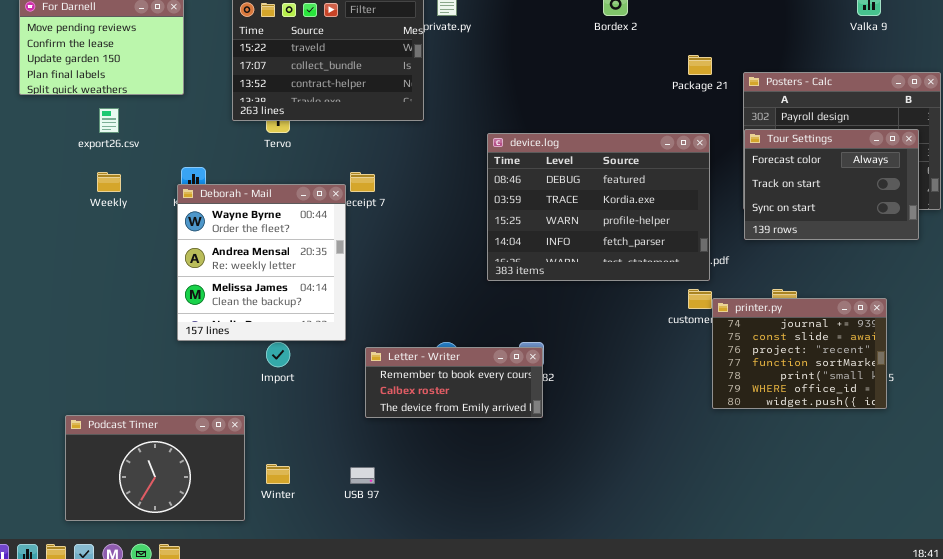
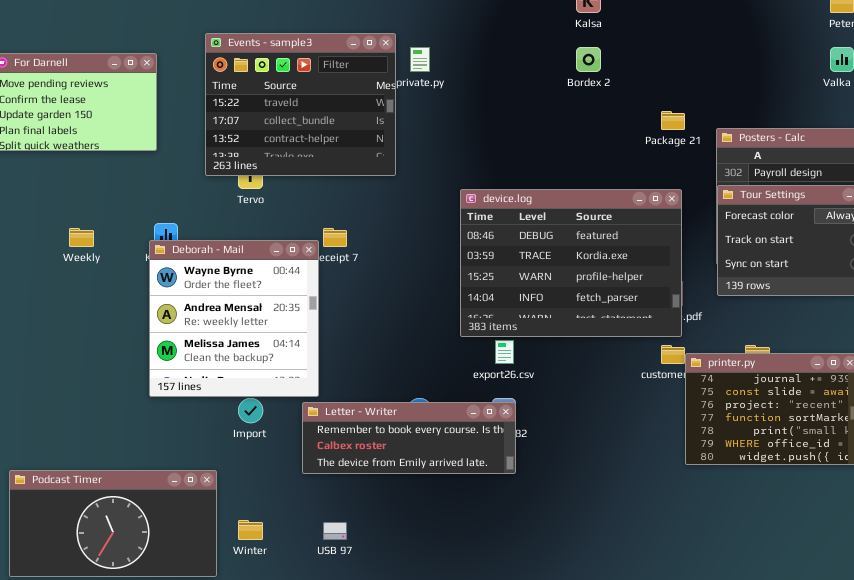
export26.csv: [99,108,119,133] -> [495,340,514,364], moved
Letter - Writer: [365,347,543,418] -> [302,402,516,474], resized
Podcast Timer: [65,415,245,521] -> [9,470,217,577], resized

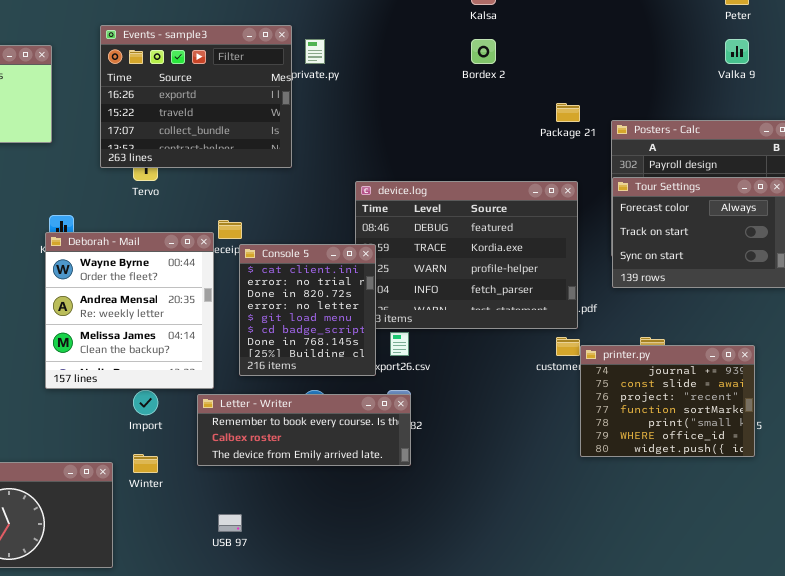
Events - sample3: [205,33,396,176] -> [100,25,292,168], scrolled up 1 row
Console 5: none -> [239,244,376,376], opened
Winter: [238,520,263,540] -> [133,454,158,473], moved

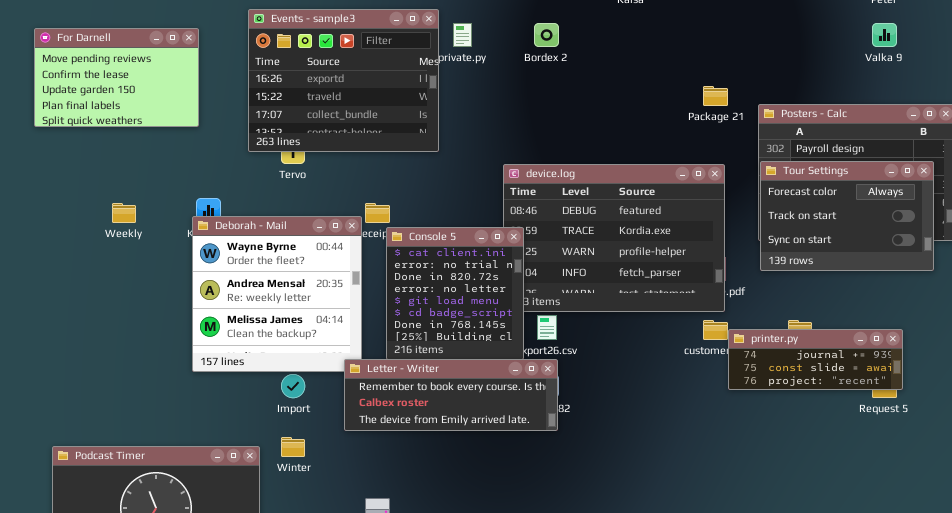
Bordex 2: [471,39,496,64] -> [534,23,559,47], moved
printer.py: [580,345,755,457] -> [728,329,903,390], resized
Letter - Writer: [197,394,411,466] -> [344,359,558,431], moved

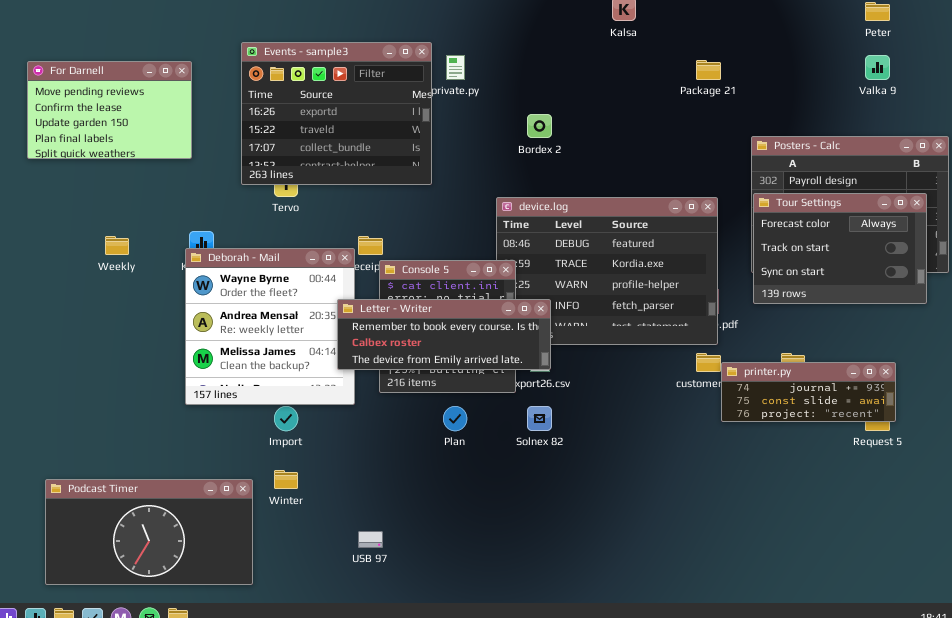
Bordex 2: [534,23,559,47] -> [527,114,552,138], moved
Package 21: [703,86,728,106] -> [696,60,721,80], moved
Letter - Writer: [344,359,558,431] -> [337,299,551,370], moved

